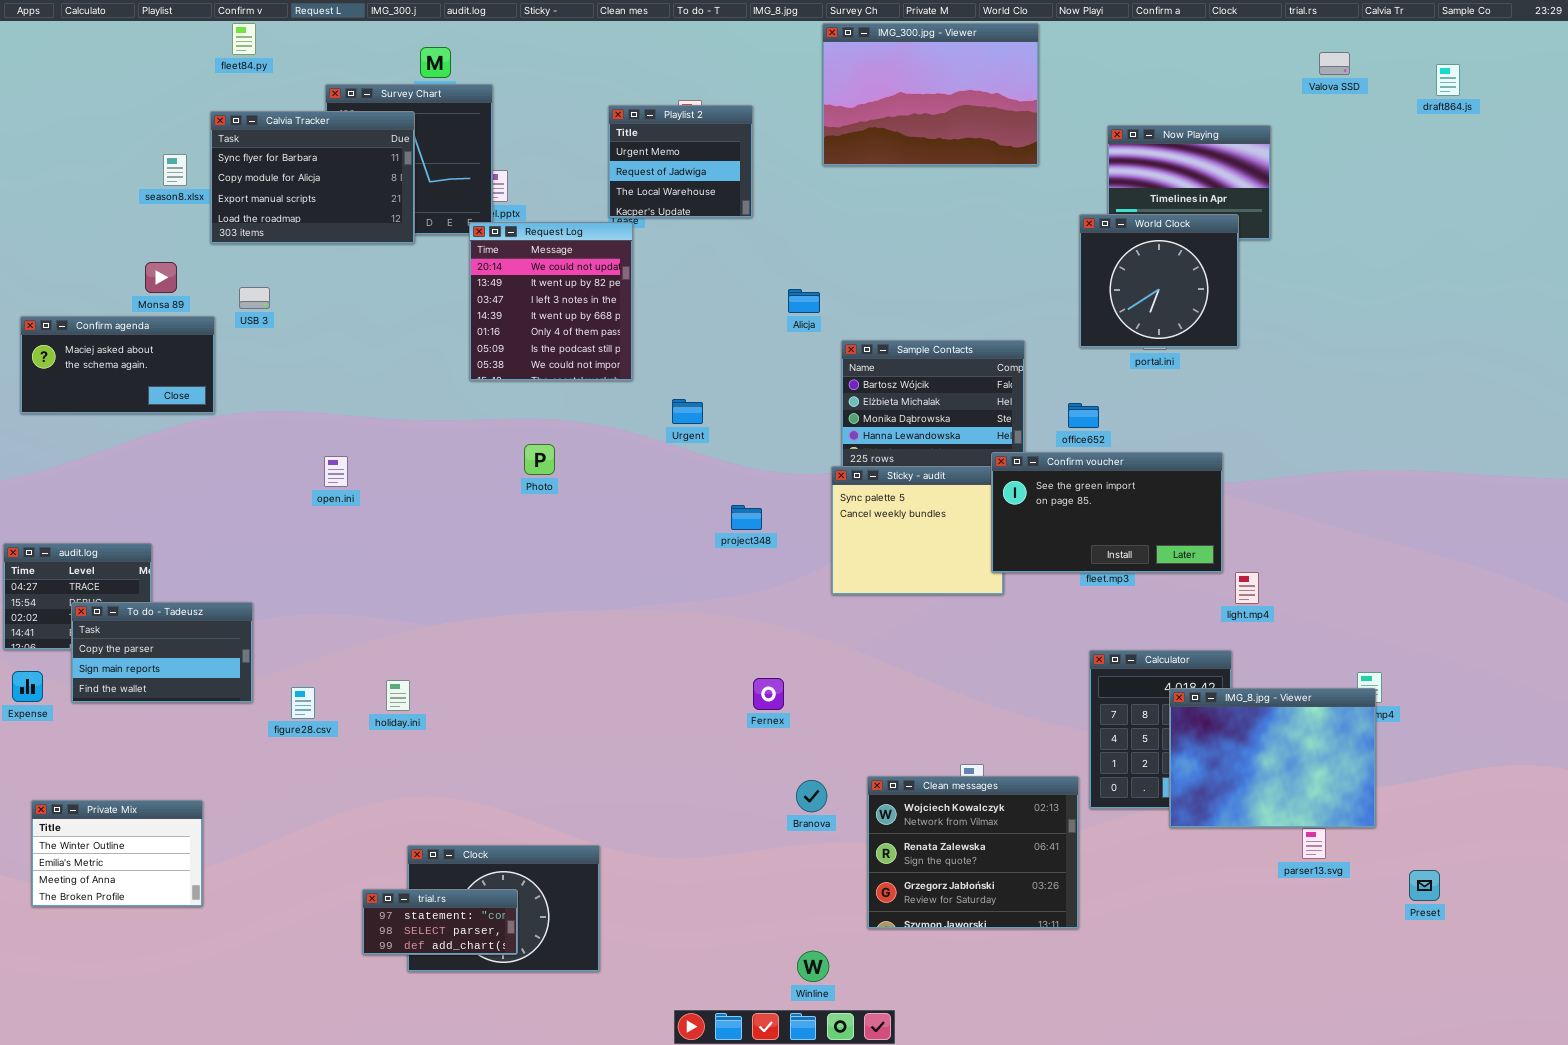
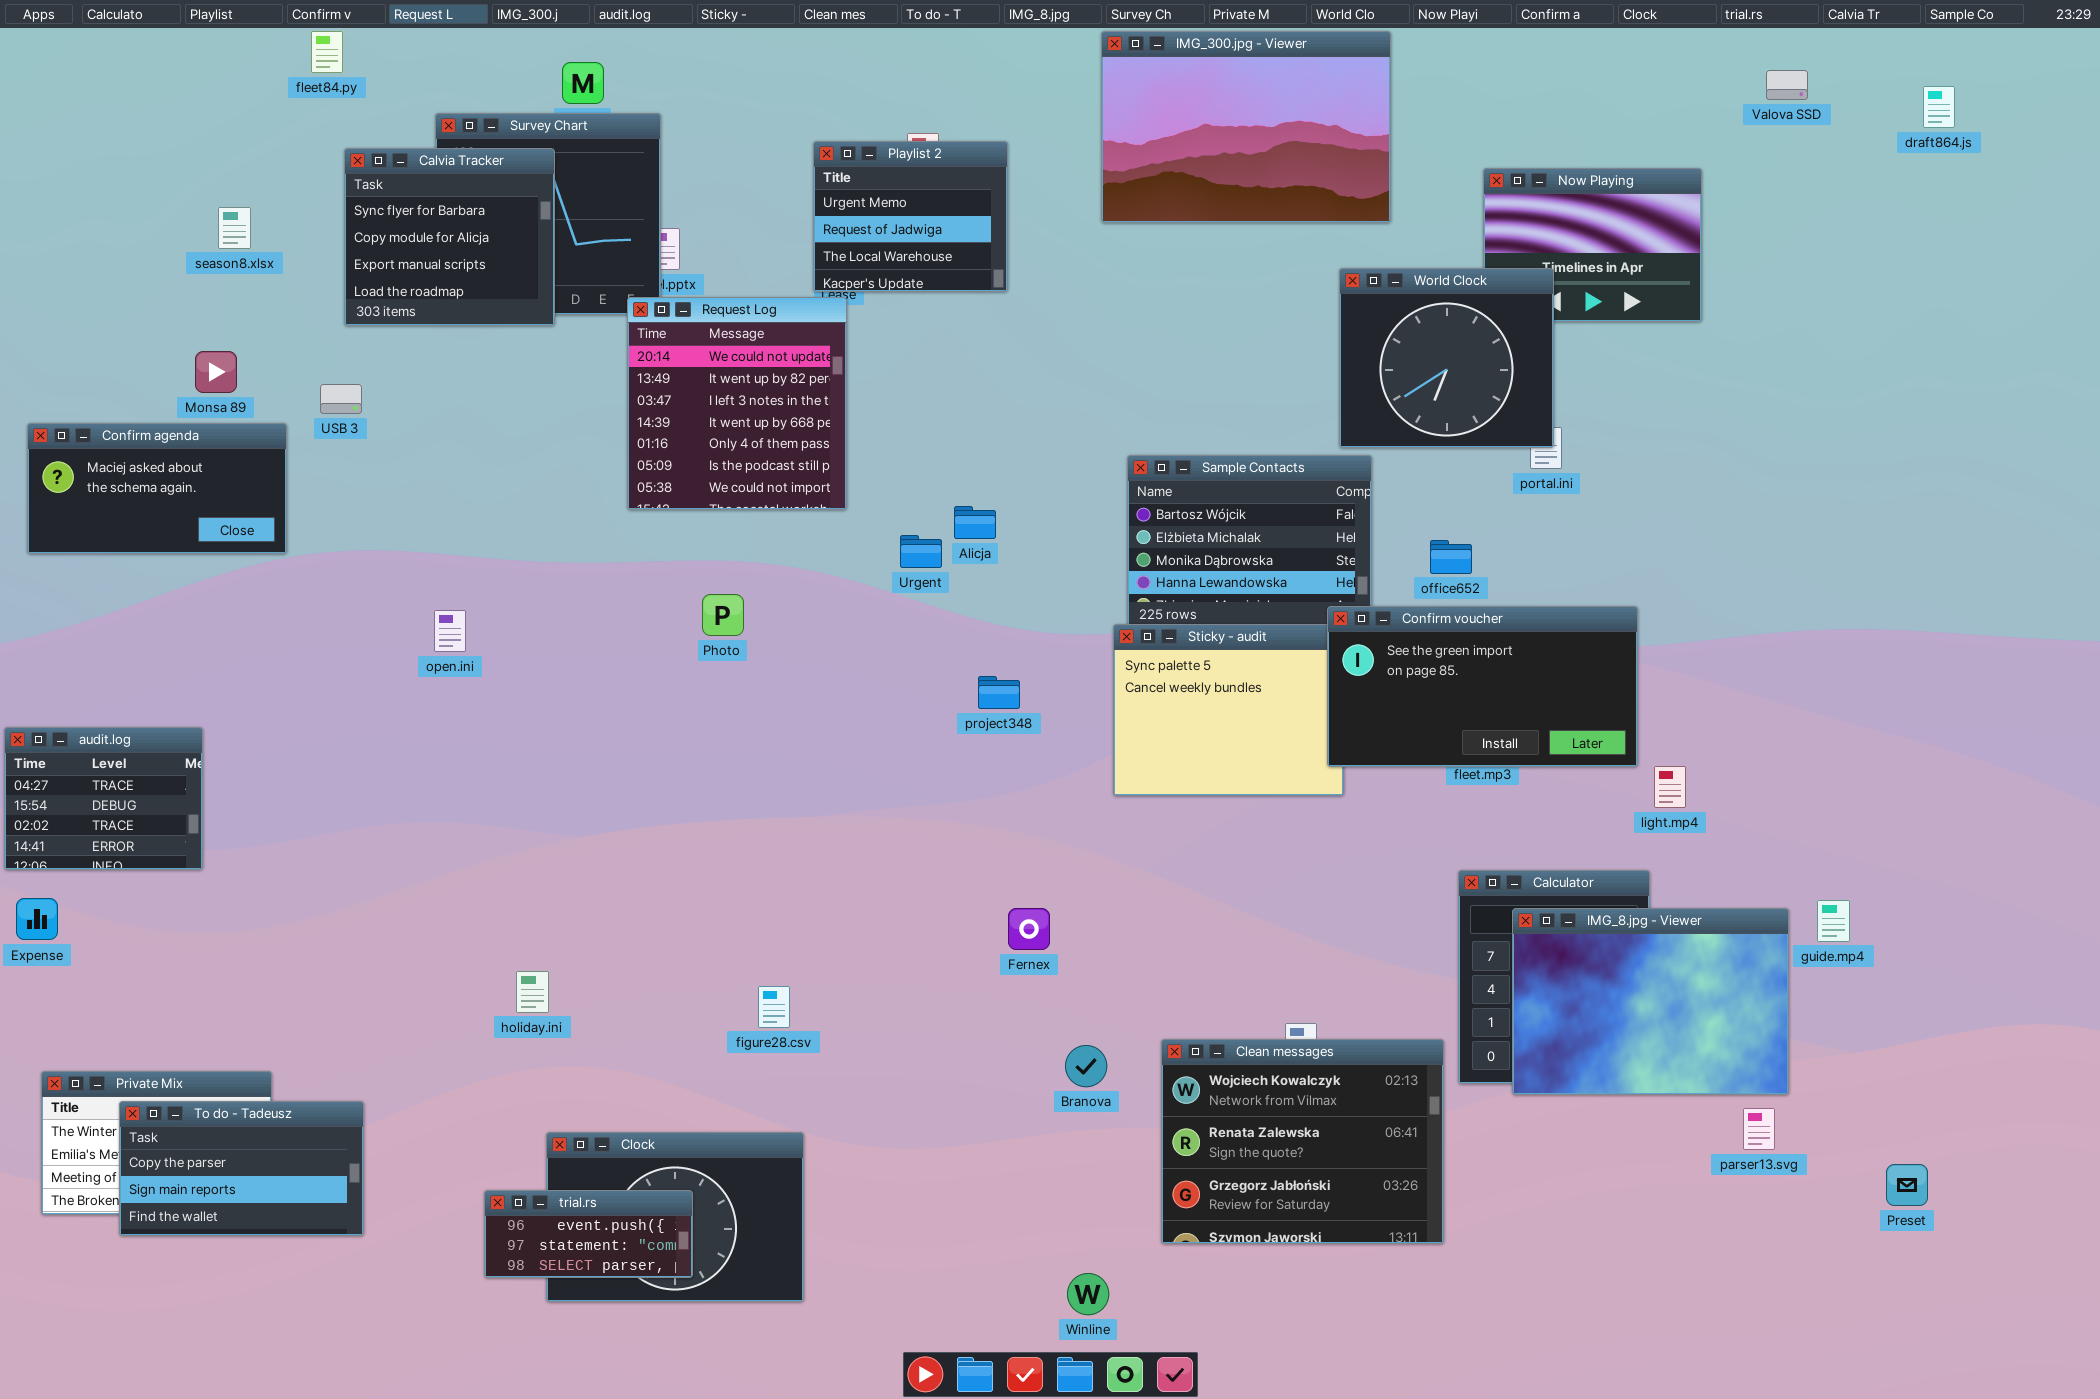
Calvia Tracker: [210,111,415,244] -> [344,148,555,326], resized
World Clock: [1079,214,1239,348] -> [1339,268,1554,448], moved
Alicja: [788,289,820,313] -> [954,506,996,539], moved
To do - Tadeusz: [71,602,253,703] -> [119,1101,364,1236], moved
holiday.ini: [386,680,410,711] -> [516,971,549,1013], moved
figure28.csv: [291,687,315,719] -> [758,986,790,1028], moved
IMG_8.jpg - Viewer: [1169,688,1376,828] -> [1512,908,1789,1095], moved
trial.rs: [362,889,518,955] -> [484,1190,693,1278], scrolled up 1 row

